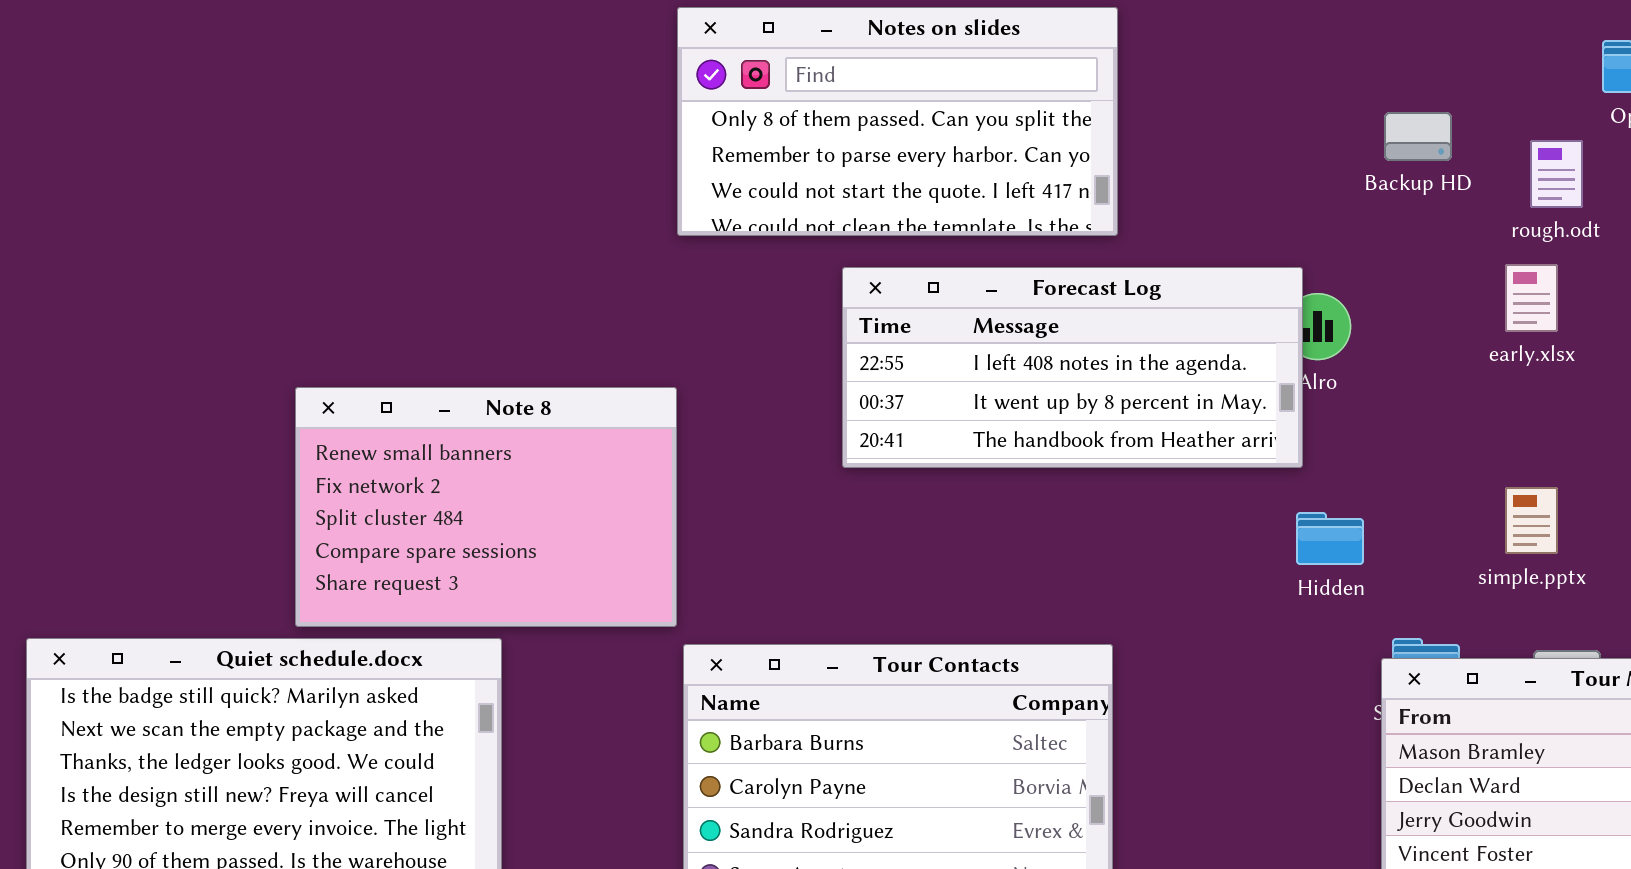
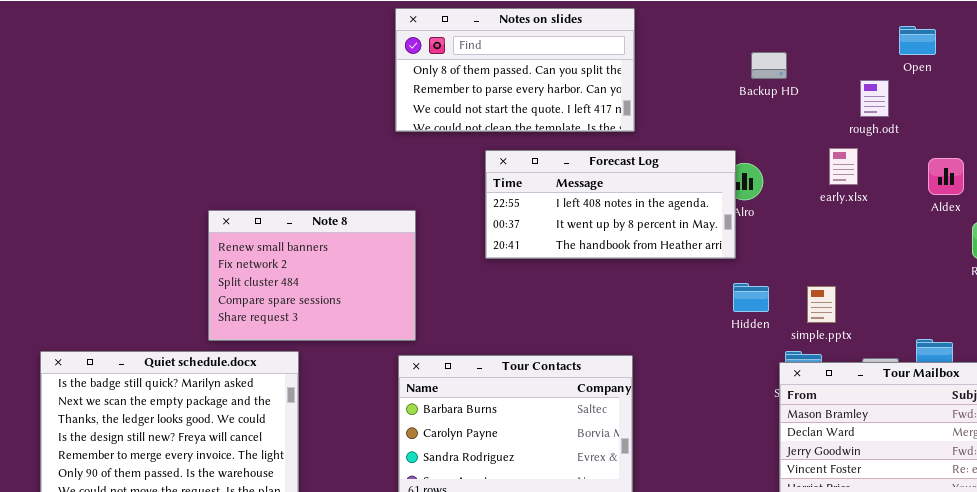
Backup HD: [1384,112,1452,161] -> [751,52,787,79], moved
early.xlsx: [1505,264,1558,332] -> [829,148,858,185], moved
Note 8: [295,387,677,627] -> [208,210,416,341], moved
simple.pptx: [1505,487,1558,554] -> [807,286,836,323], moved

